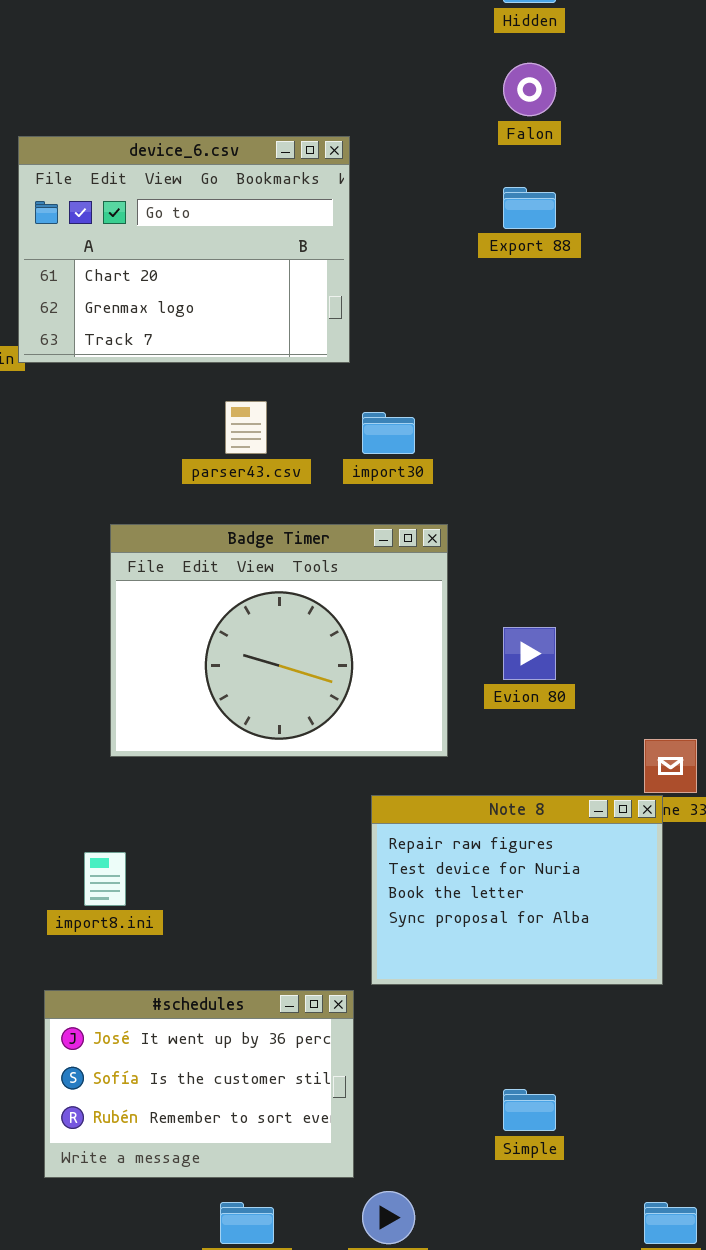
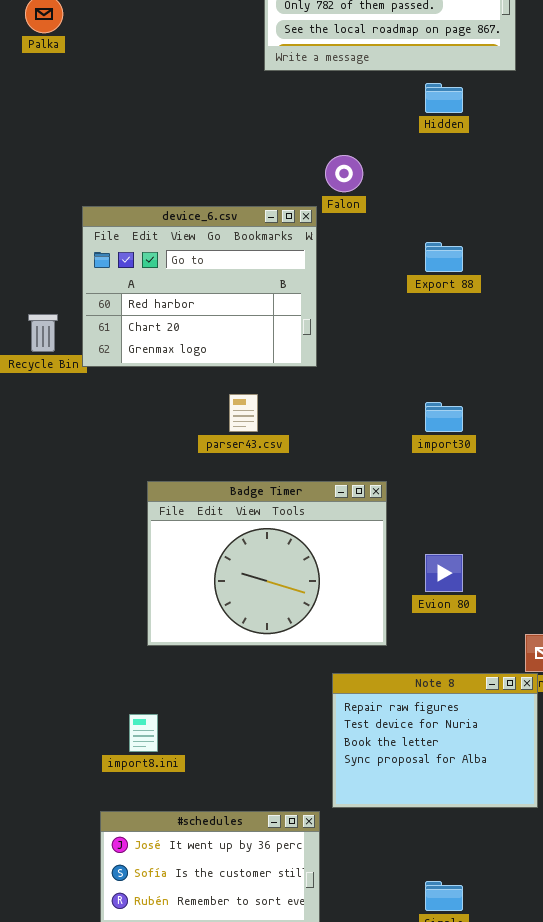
Falon: [503,63,556,116] -> [325,155,363,192], moved
device_6.csv: [18,136,350,363] -> [82,206,317,367], scrolled up 1 row
import30: [362,412,415,454] -> [425,402,463,432], moved

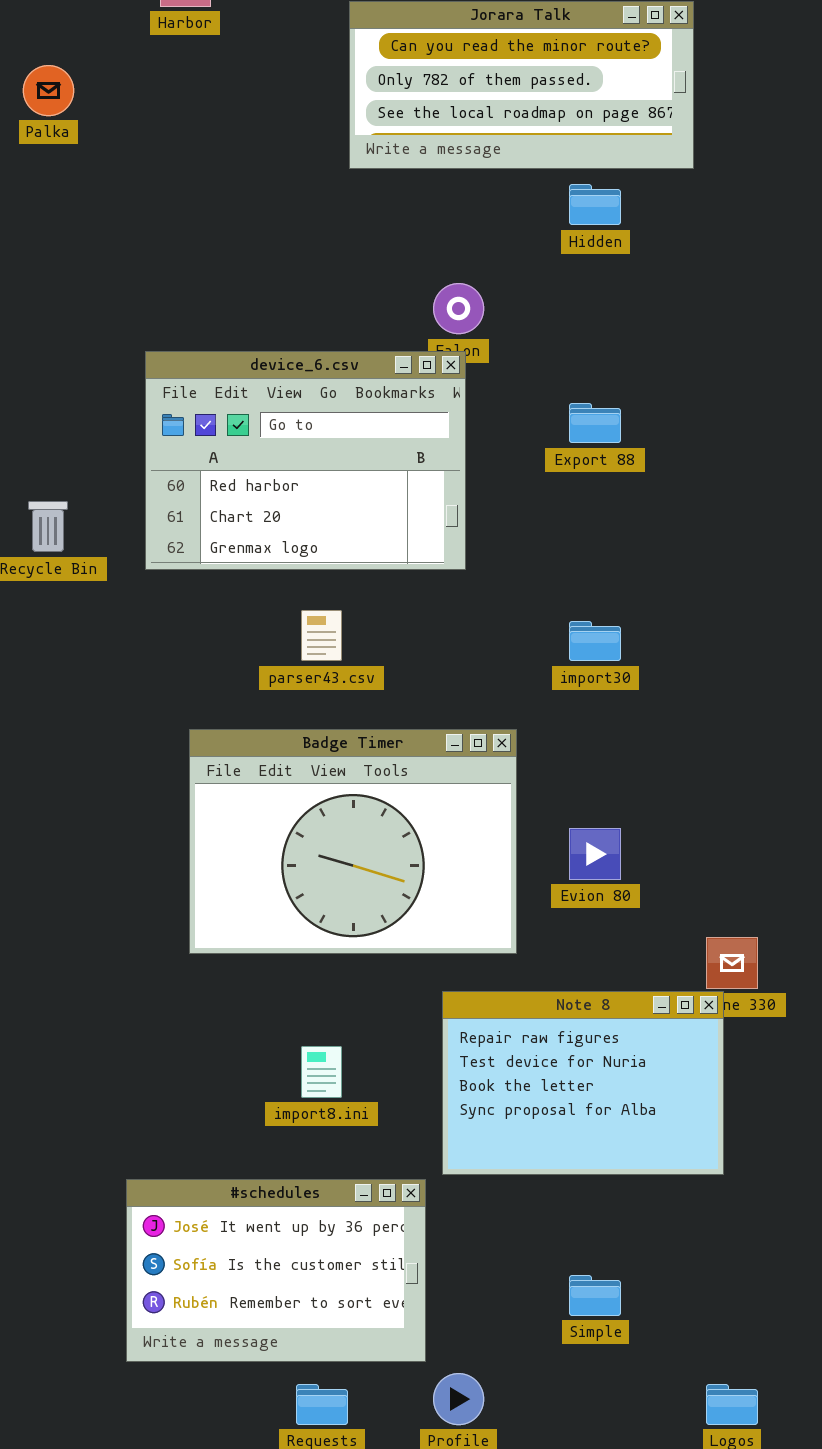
device_6.csv: [82,206,317,367] -> [145,351,466,570], moved
import8.ini: [129,714,158,752] -> [301,1046,342,1098], moved

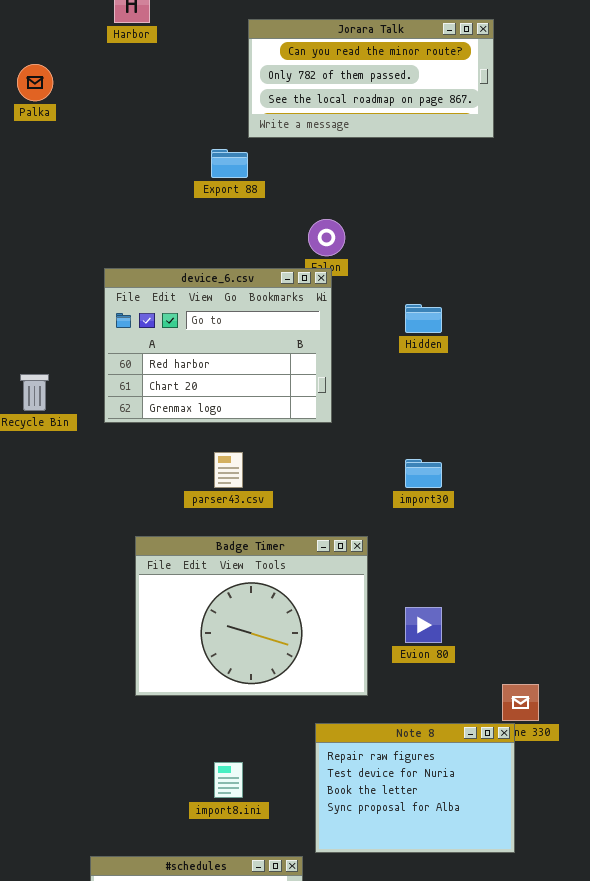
Hidden: [569,184,621,225] -> [405,304,442,333], moved
Export 88: [569,403,621,443] -> [211,149,248,178], moved

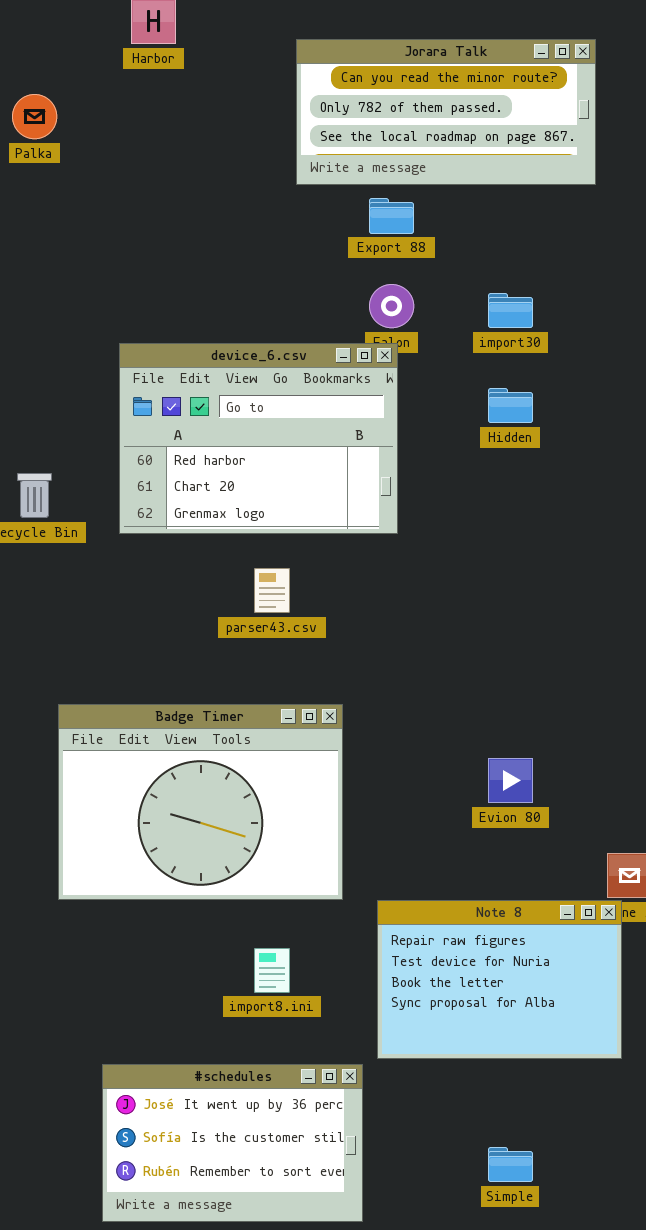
Export 88: [211,149,248,178] -> [369,198,414,234], moved
import30: [405,459,442,488] -> [488,293,533,328], moved
Badge Timer: [135,536,368,696] -> [58,704,343,900], moved

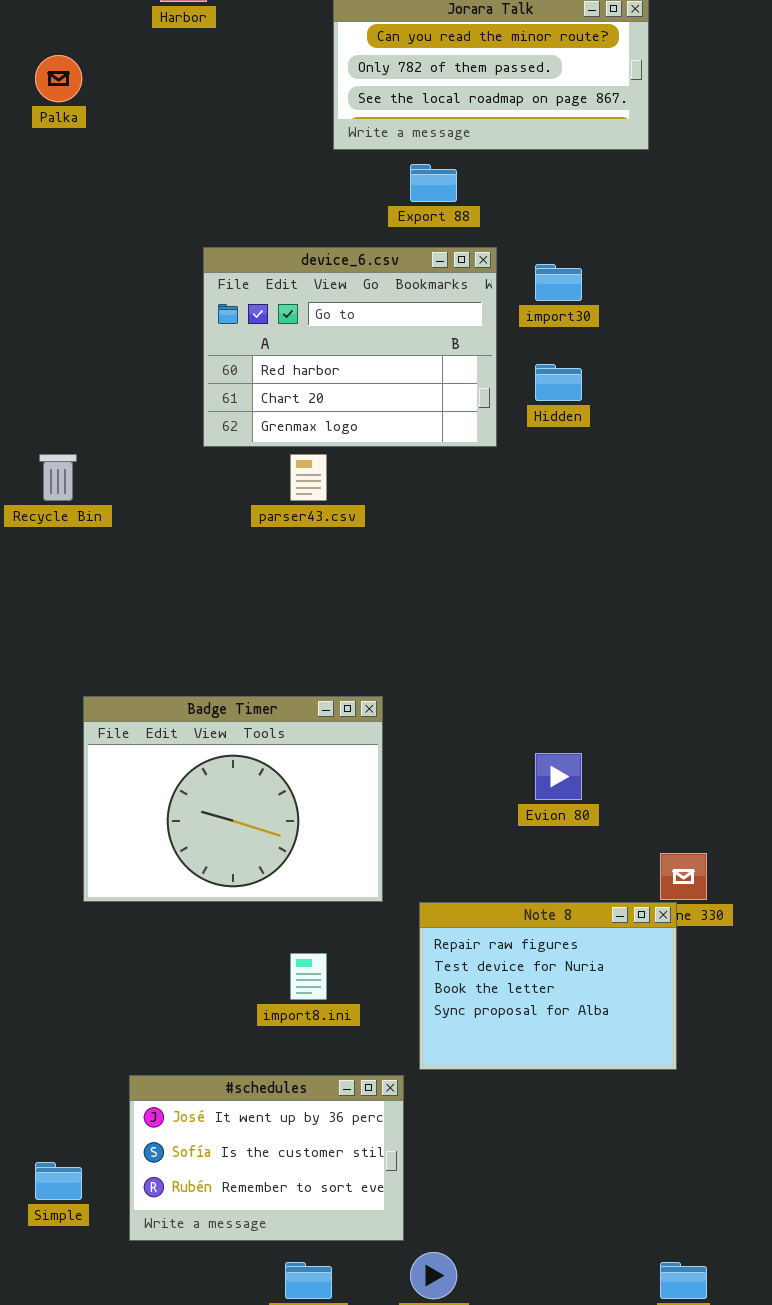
device_6.csv: [119,343,398,534] -> [203,247,497,447], moved
parser43.csv: [254,568,290,613] -> [290,454,327,501], moved
Simple: [488,1147,533,1182] -> [35,1162,82,1200], moved

